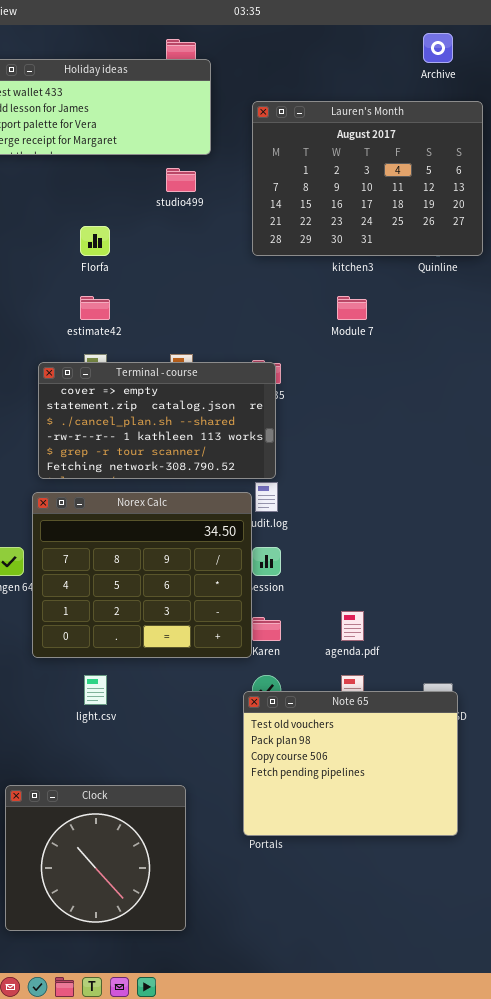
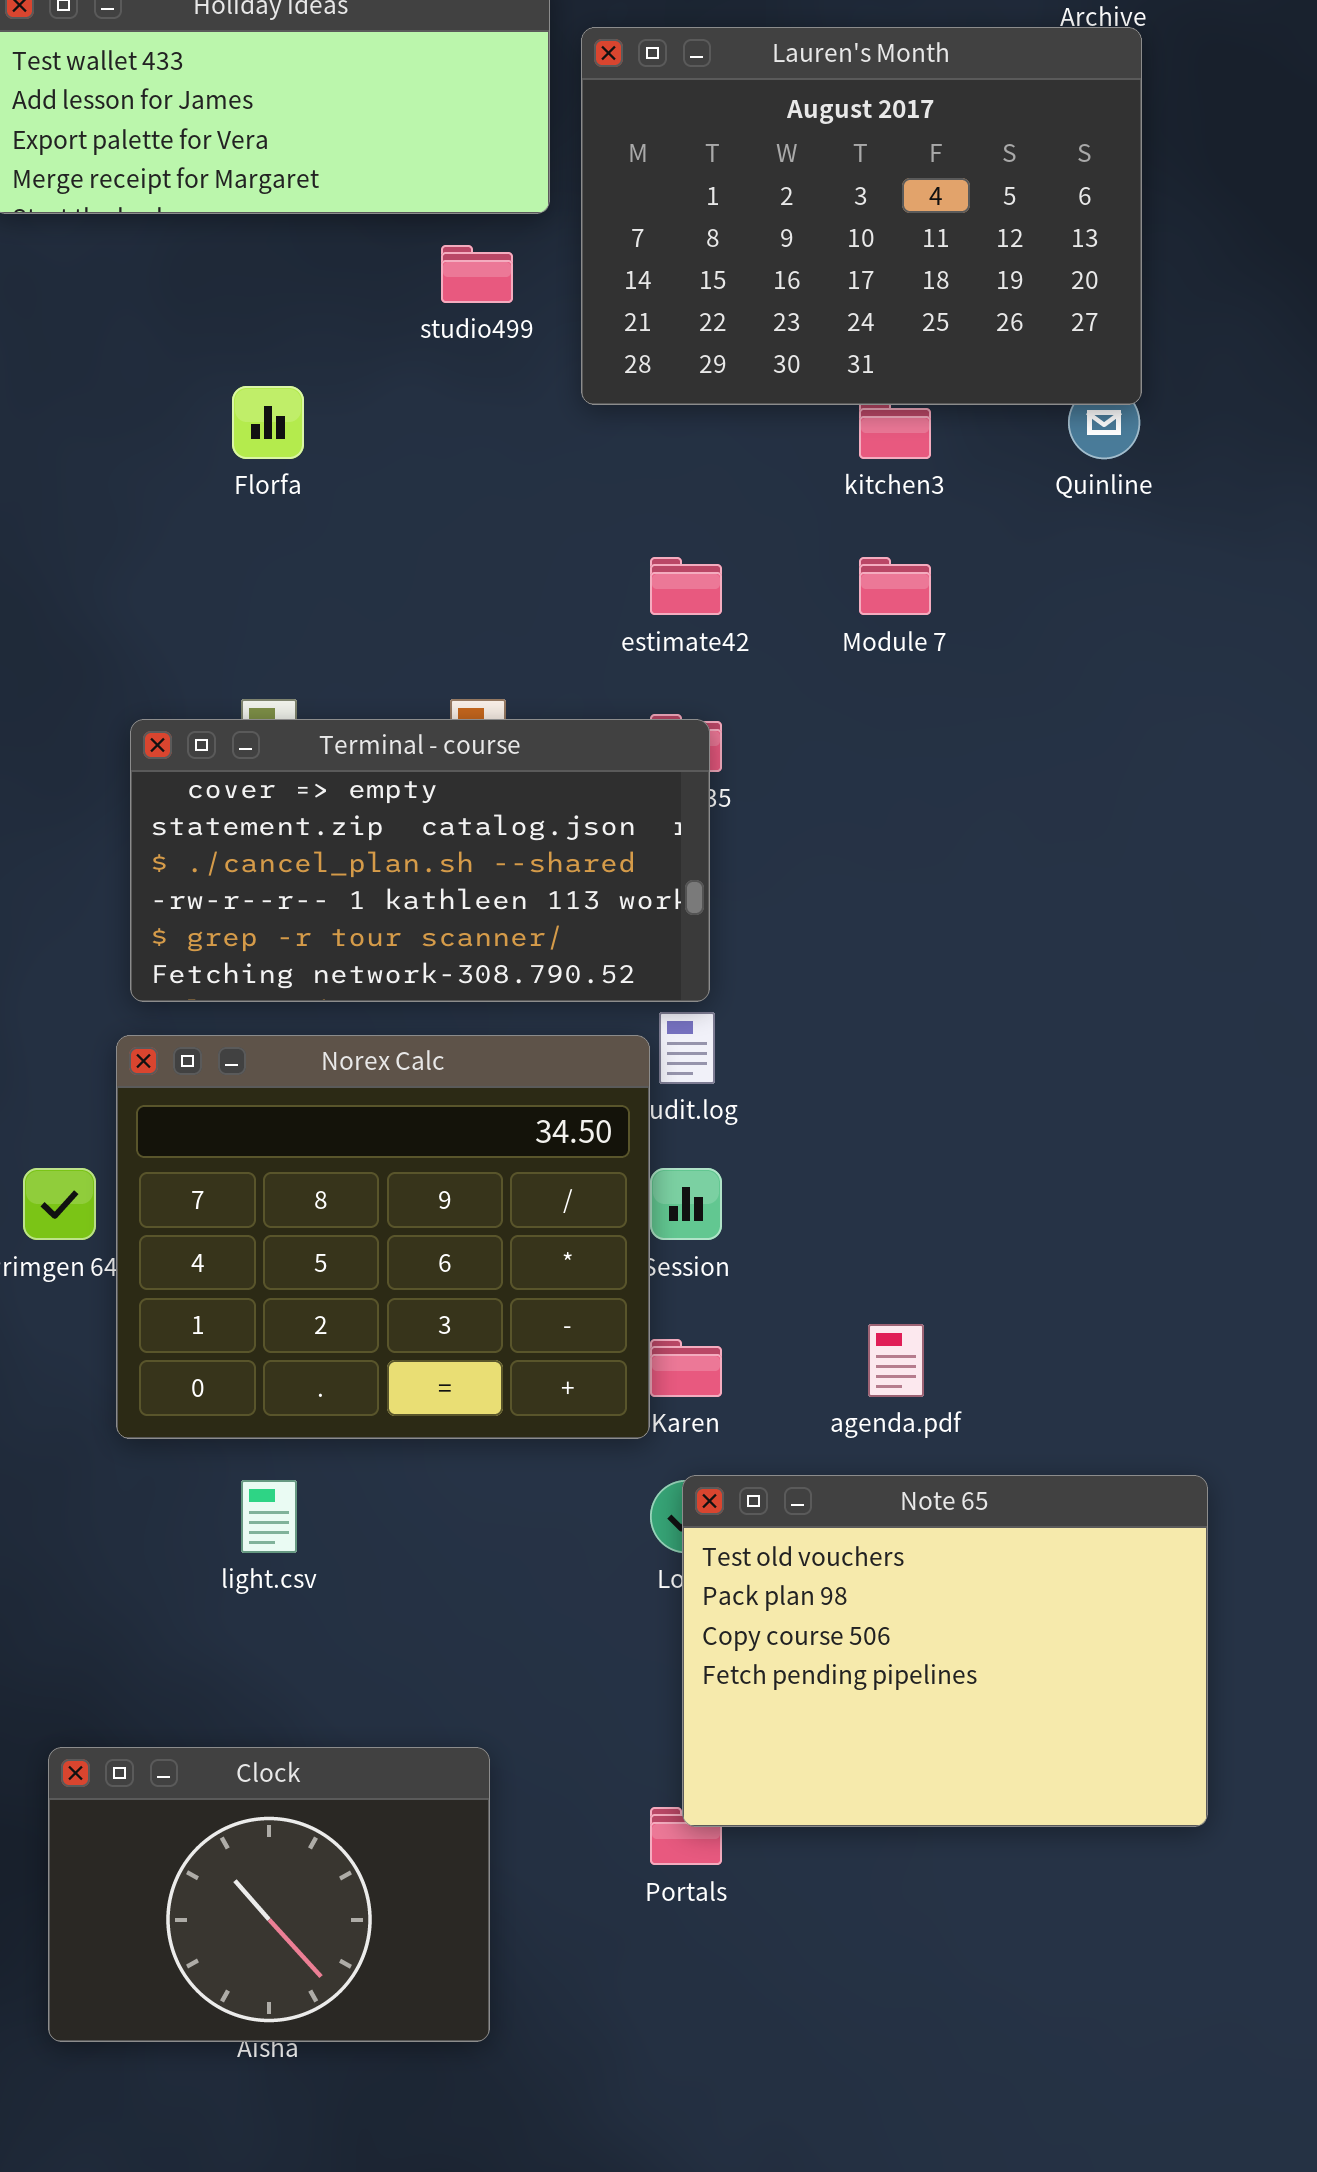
Lauren's Month: [252,101,483,256] -> [581,27,1142,405], moved
estimate42: [80,296,110,320] -> [650,557,722,615], moved
Note 65: [243,691,458,836] -> [682,1475,1208,1827], moved
Clock: [5,785,186,931] -> [48,1747,490,2042], resized

